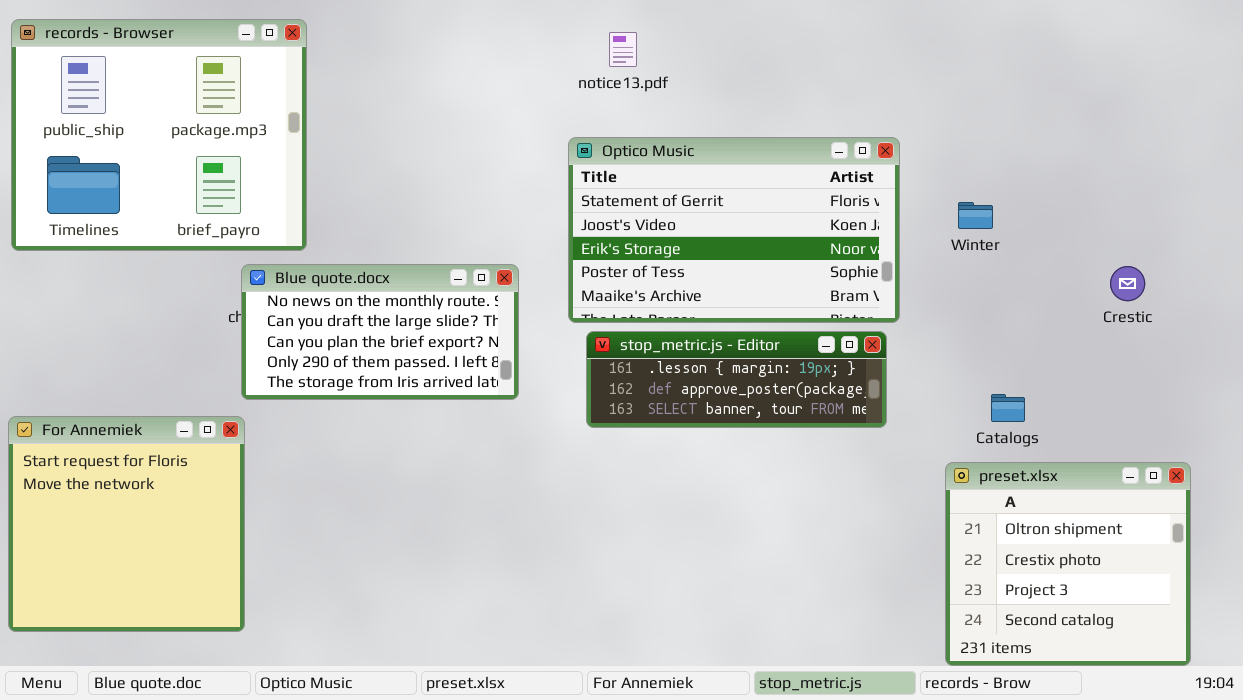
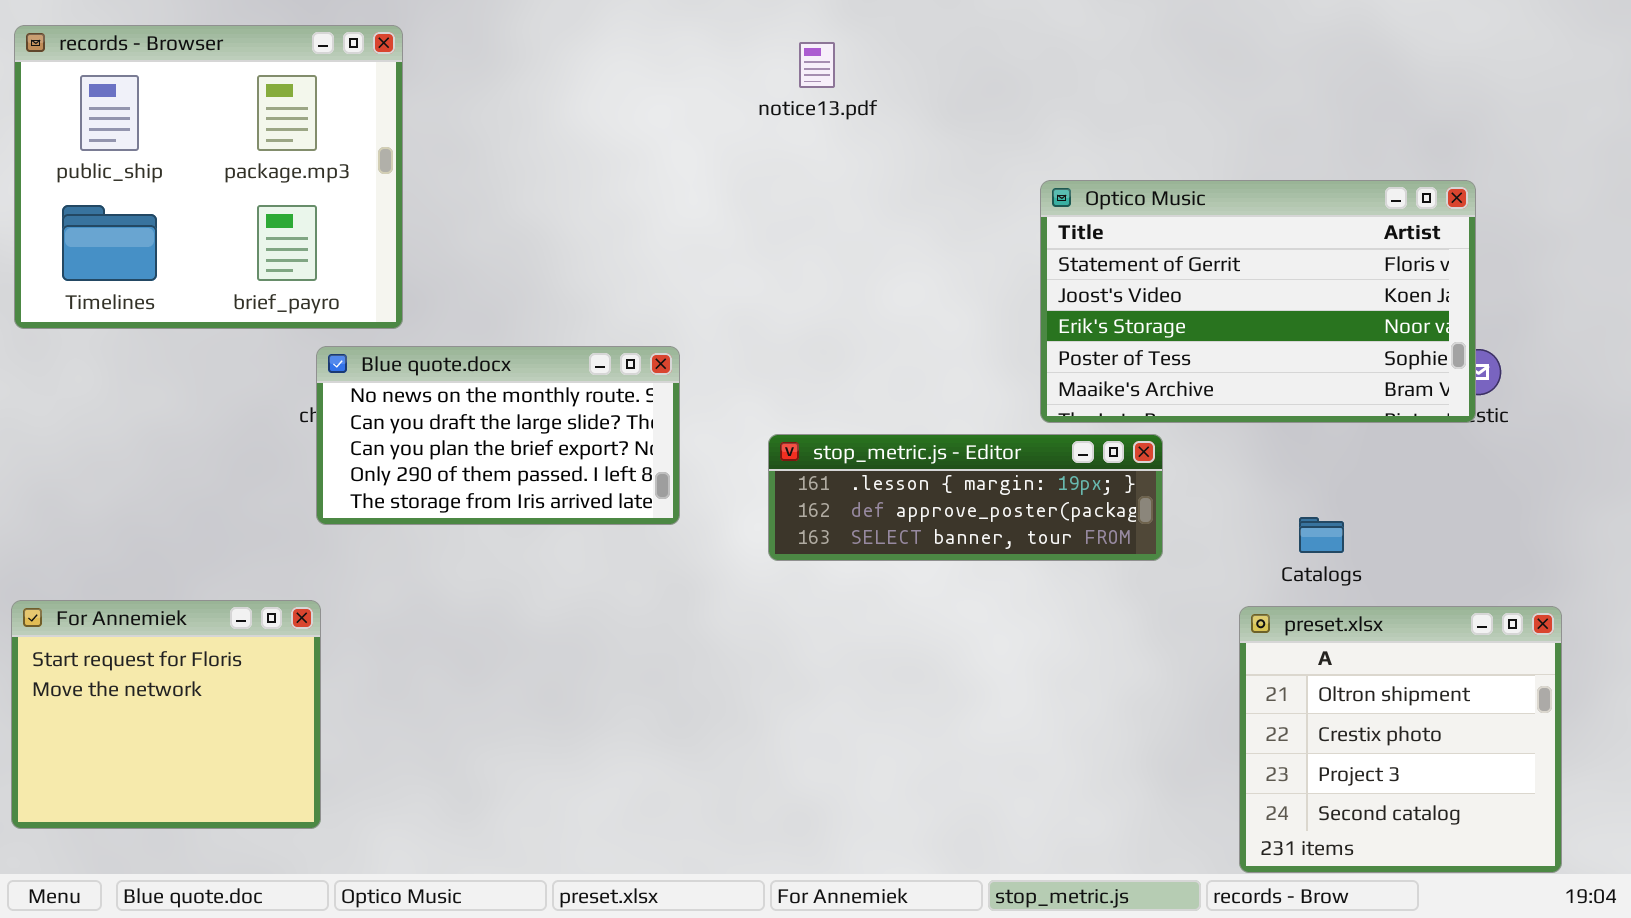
Optico Music: [568,137,900,323] -> [1040,180,1476,423], moved
For Annemiek: [8,416,245,632] -> [11,600,321,829], resized

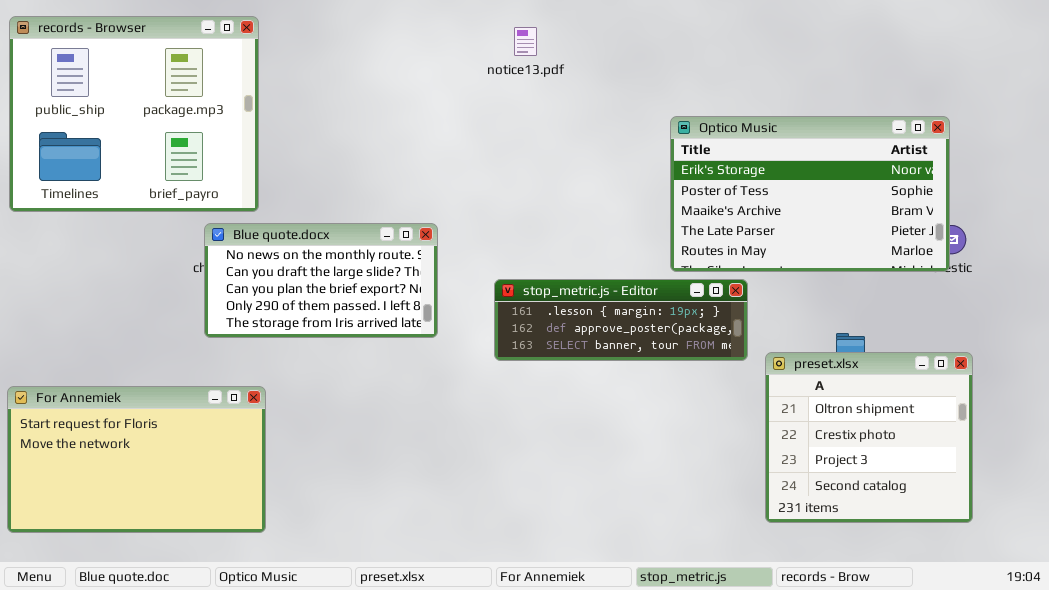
Optico Music: [1040,180,1476,423] -> [670,116,950,272], scrolled down 2 rows
For Annemiek: [11,600,321,829] -> [7,386,266,533], resized
preset.xlsx: [1239,606,1562,873] -> [765,352,973,523], moved

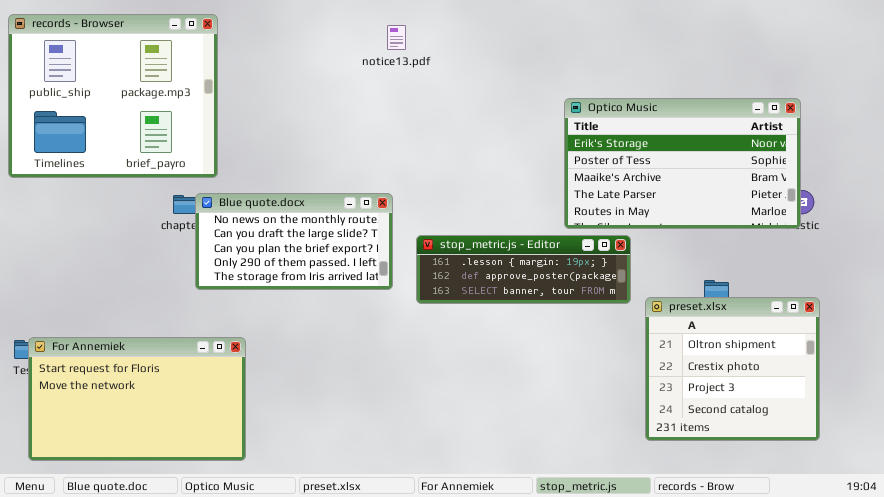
notice13.pdf: [514,27,537,56] -> [387,25,406,50], moved
Blue quote.docx: [204,223,438,338] -> [195,193,393,290], moved
For Annemiek: [7,386,266,533] -> [28,337,246,461], moved

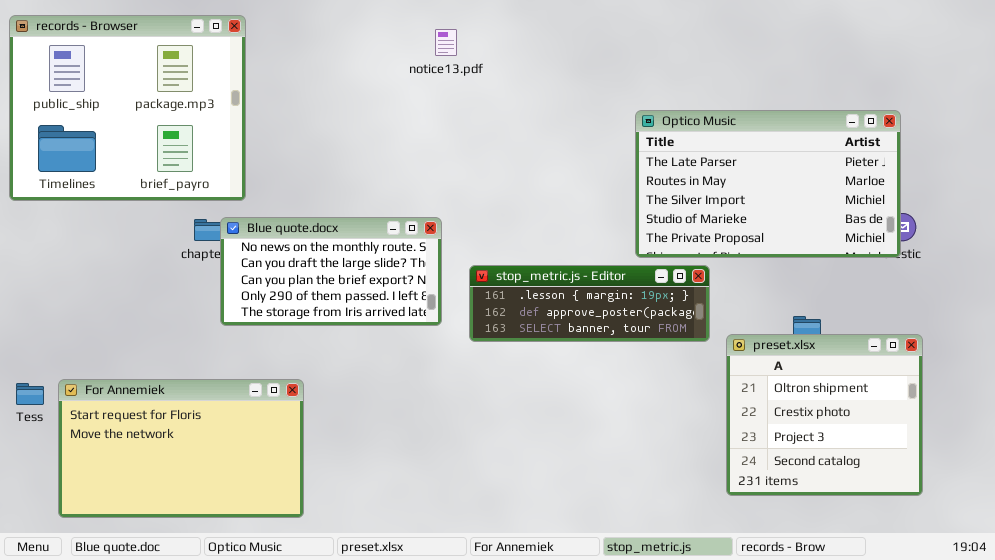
Optico Music: [564,98,801,229] -> [635,110,901,258], scrolled down 3 rows
For Annemiek: [28,337,246,461] -> [58,379,304,518], moved

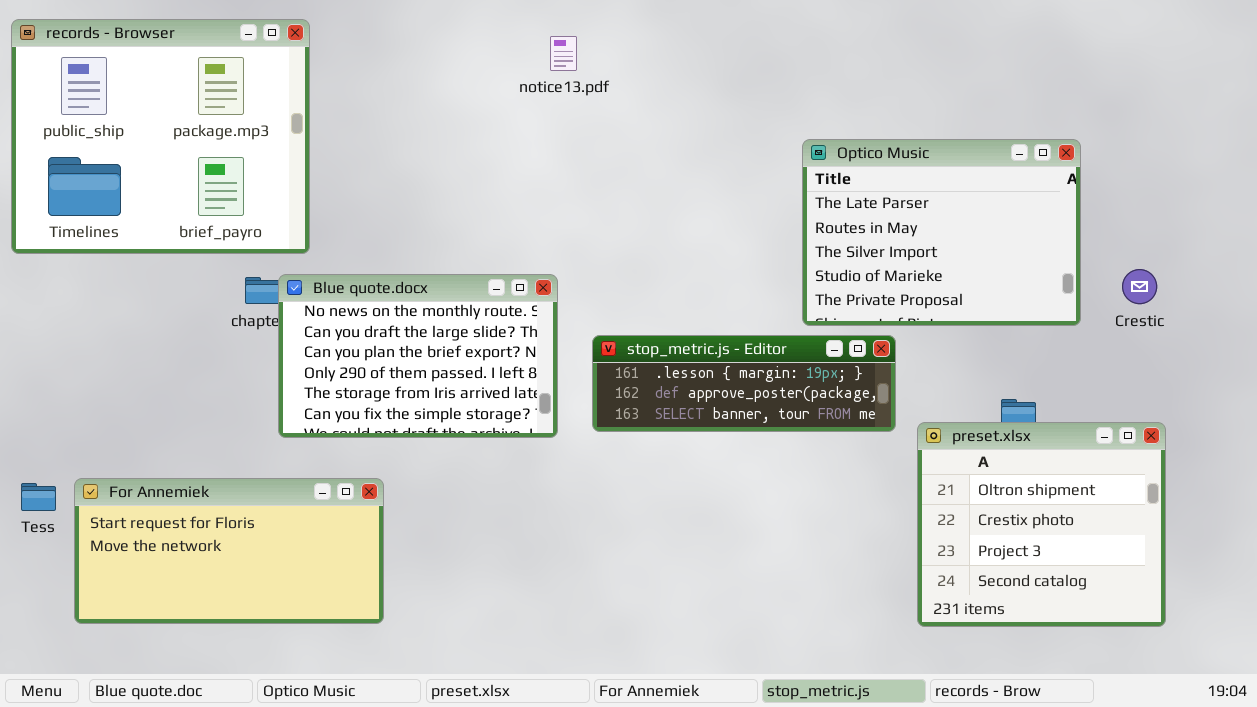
Optico Music: [635,110,901,258] -> [802,139,1081,326], resized
Blue quote.docx: [220,217,442,326] -> [278,274,558,438], resized
For Annemiek: [58,379,304,518] -> [74,478,384,624], resized

